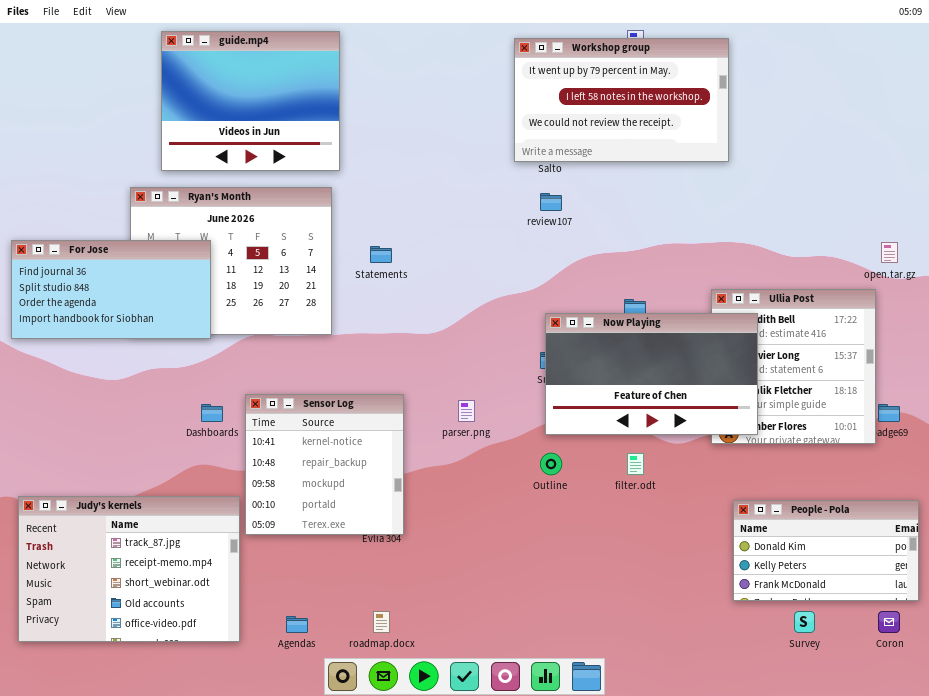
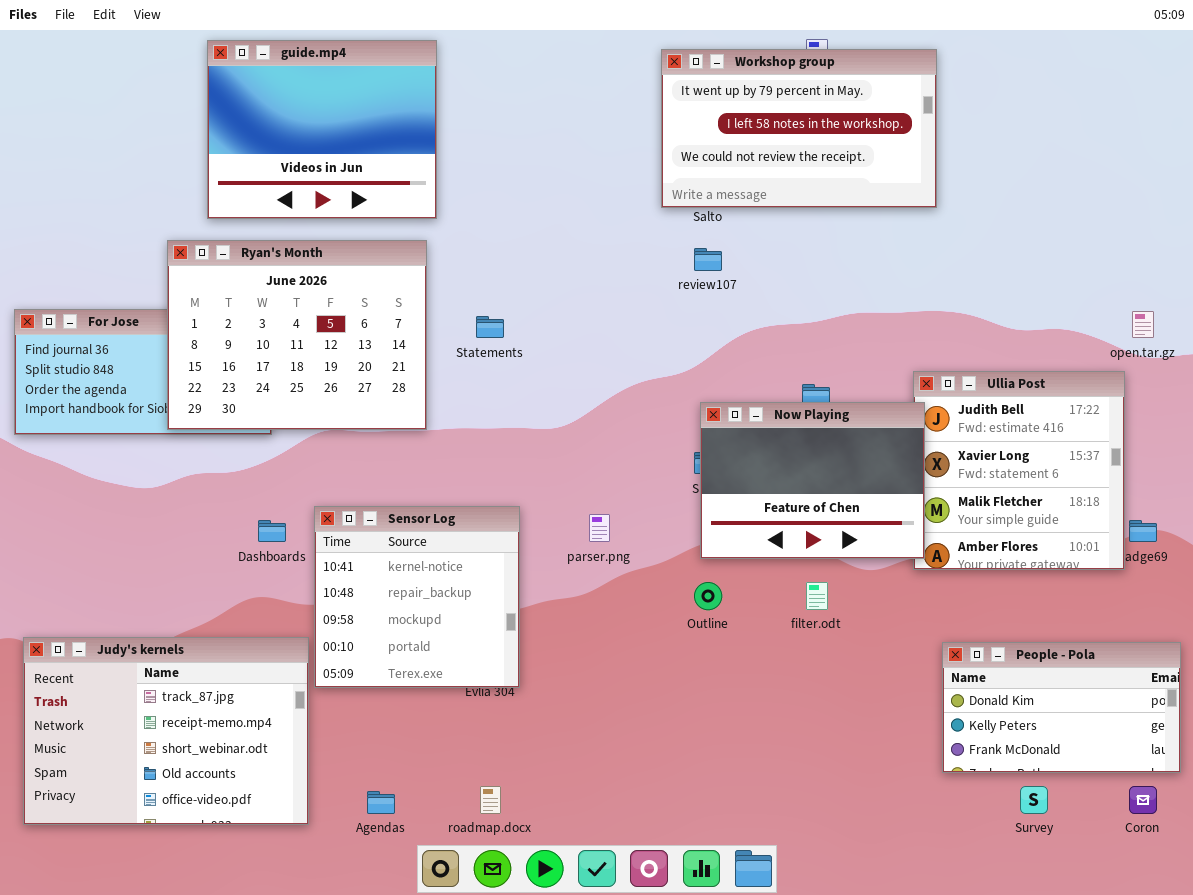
Ryan's Month: [130,187,332,335] -> [167,240,427,430], raised
Now Playing: [545,313,758,435] -> [700,402,925,559], resized

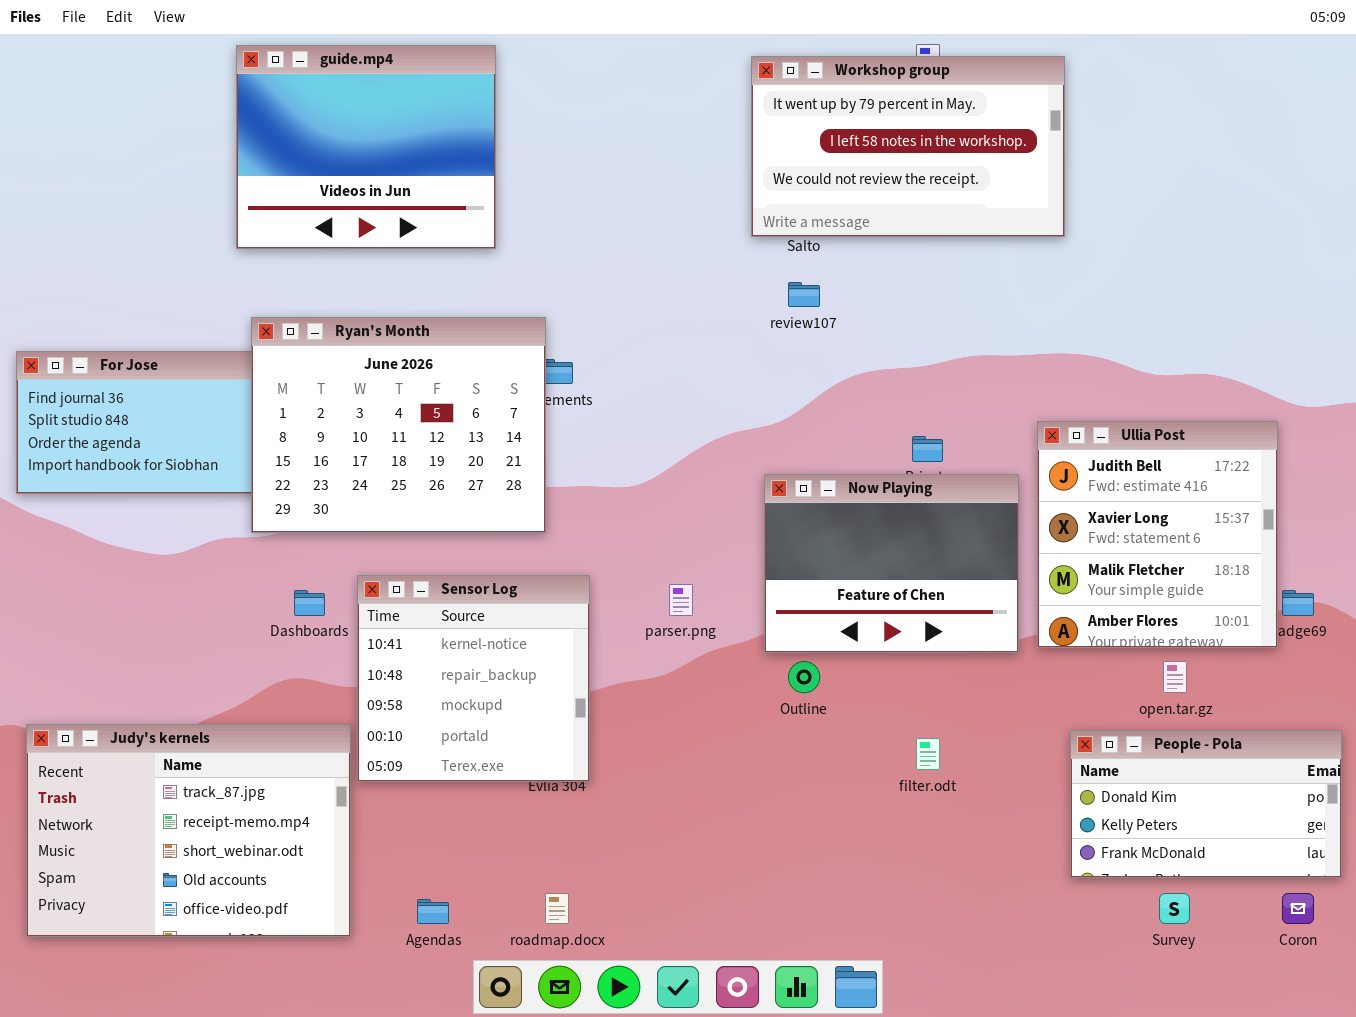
Ryan's Month: [167,240,427,430] -> [251,317,546,533], moved
open.tar.gz: [1132,311,1154,338] -> [1163,661,1187,693], moved
Now Playing: [700,402,925,559] -> [764,474,1019,653], moved
filter.odt: [806,582,828,610] -> [916,738,940,770], moved

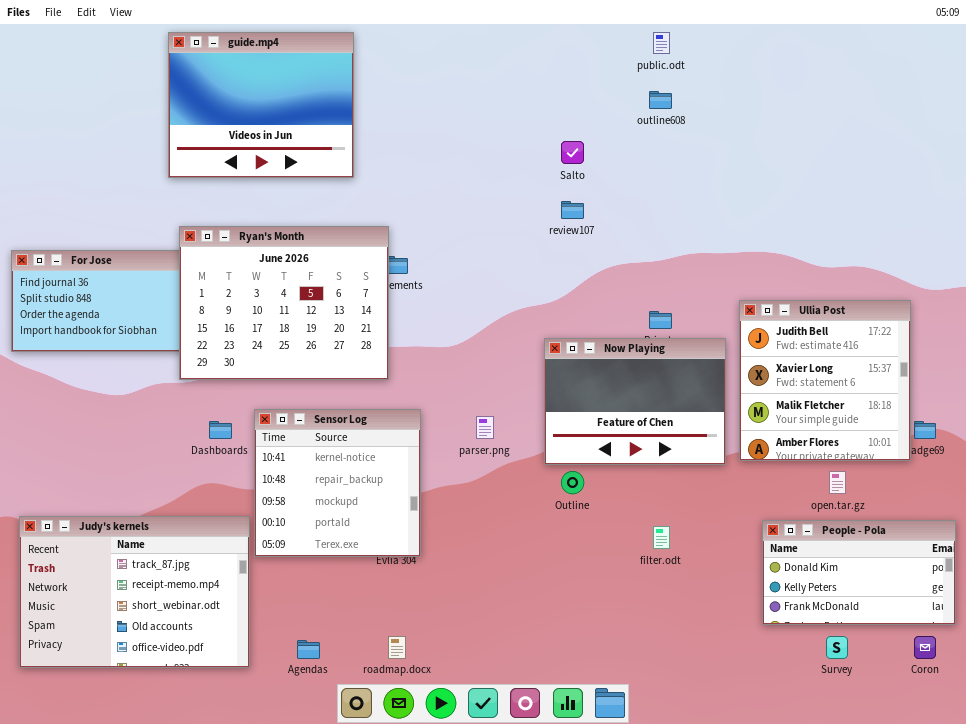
Workshop group: [751,56,1065,237] -> none, closed

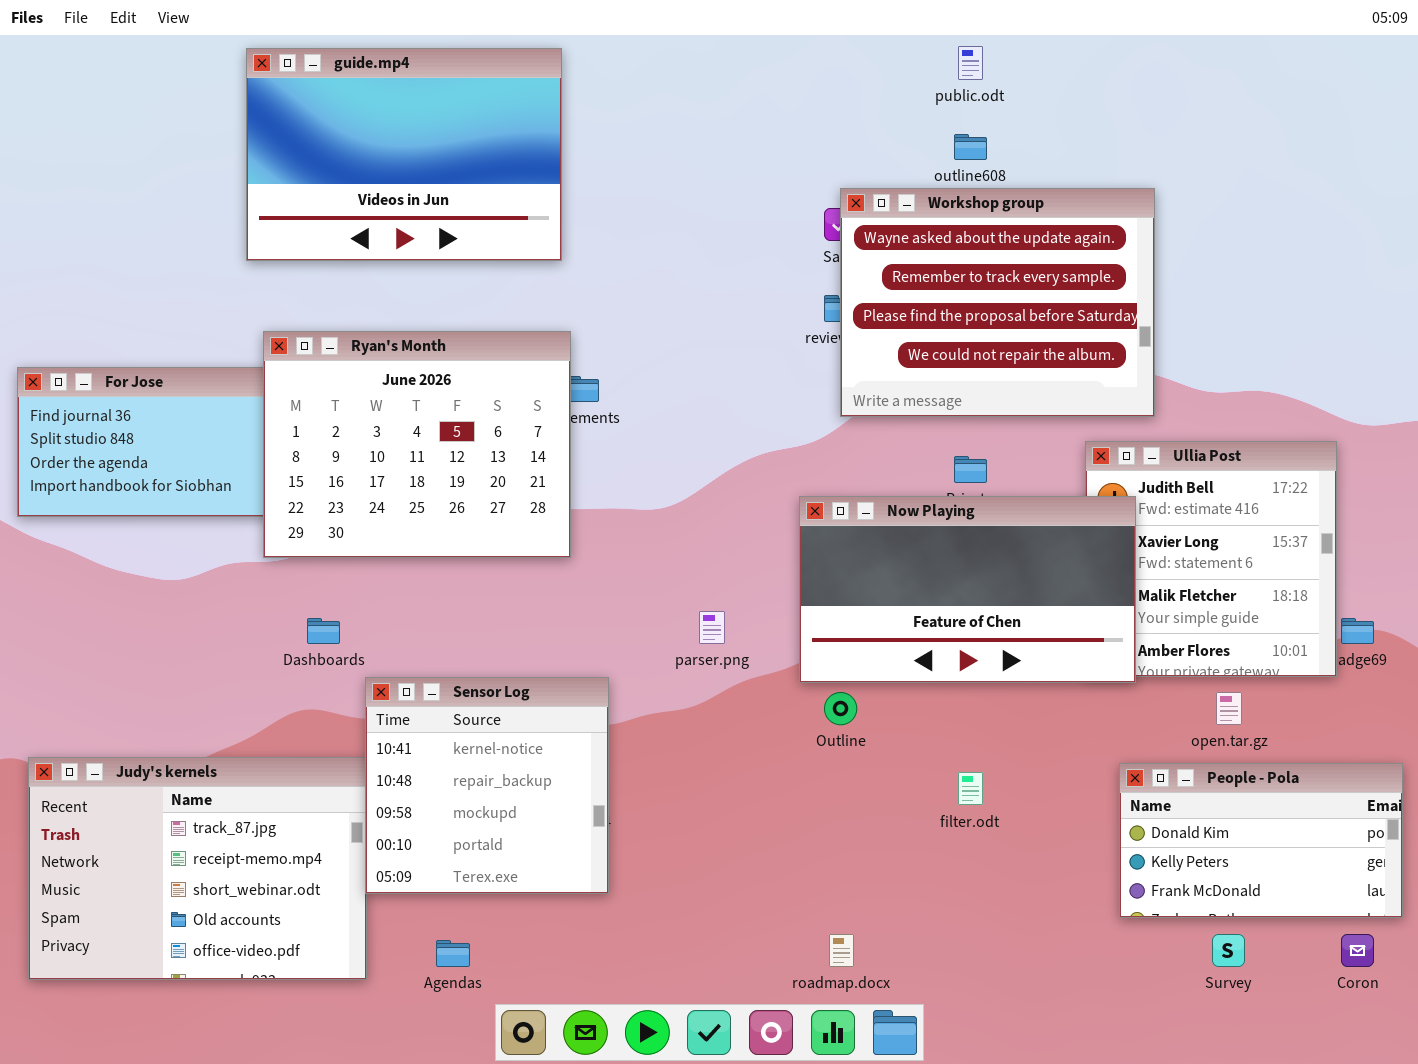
guide.mp4: [168,32,354,178] -> [246,48,562,261], resized
Workshop group: none -> [840,188,1155,417], opened
Now Playing: [544,338,726,465] -> [799,496,1136,683], resized
Sensor Log: [254,409,421,557] -> [365,677,609,894], moved
roadmap.docx: [388,636,406,659] -> [829,934,854,967], moved

